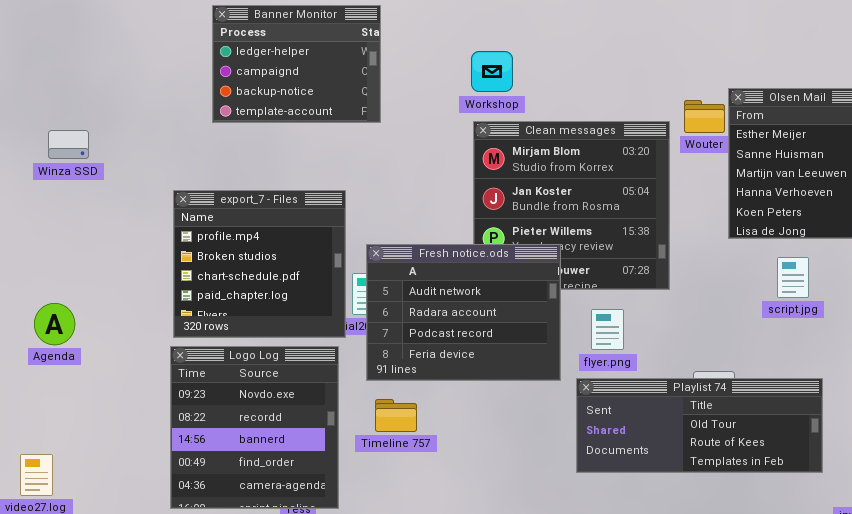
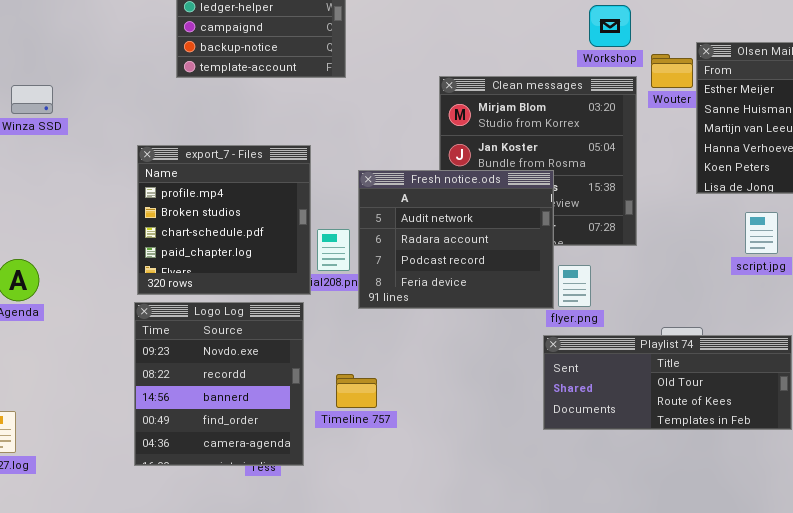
Workshop: [471,51,513,92] -> [589,5,631,47], moved
Fresh notice.ods: [366,244,561,381] -> [358,170,554,309], moved
Timeline 757: [375,399,417,432] -> [336,374,377,408], moved

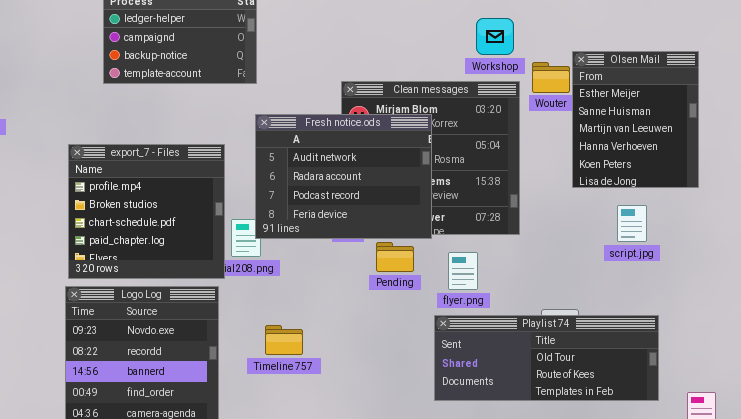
Fresh notice.ods: [358,170,554,309] -> [255,114,432,239], moved
Timeline 757: [336,374,377,408] -> [265,325,303,355], moved

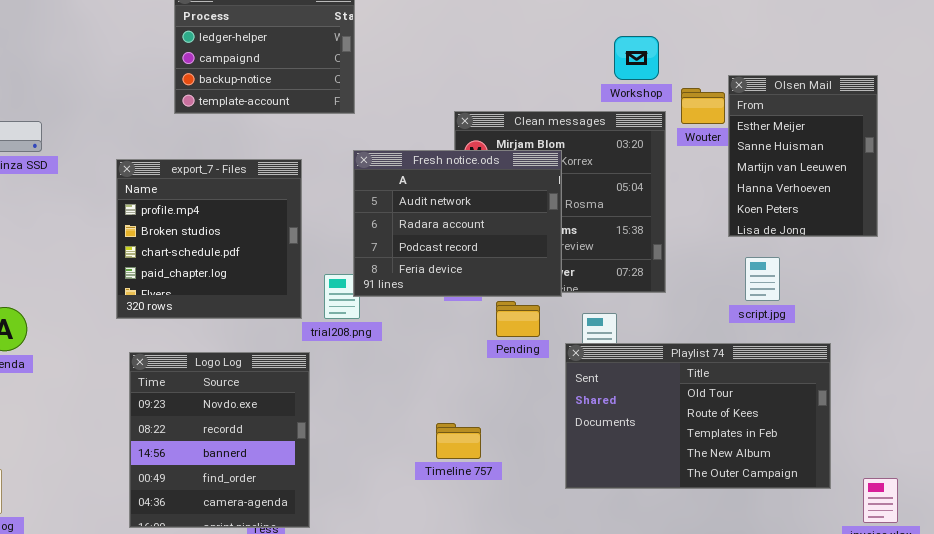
export_7 - Files: [68,144,225,279] -> [116,159,302,319], moved
script.jpg: [617,205,647,242] -> [745,257,780,301], moved
Playlist 74: [434,315,659,401] -> [565,343,831,489], resized
Timeline 757: [265,325,303,355] -> [436,423,481,459], moved

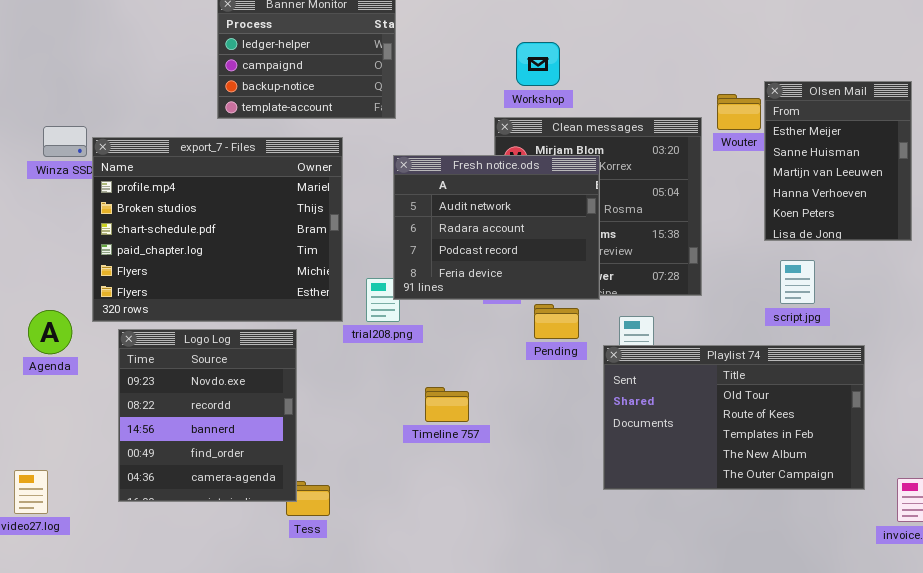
Workshop: [614,36,659,80] -> [516,42,560,86], moved
export_7 - Files: [116,159,302,319] -> [92,137,343,322], resized
Logo Log: [129,352,310,528] -> [118,329,297,502], moved
Timeline 757: [436,423,481,459] -> [425,387,469,422], moved

